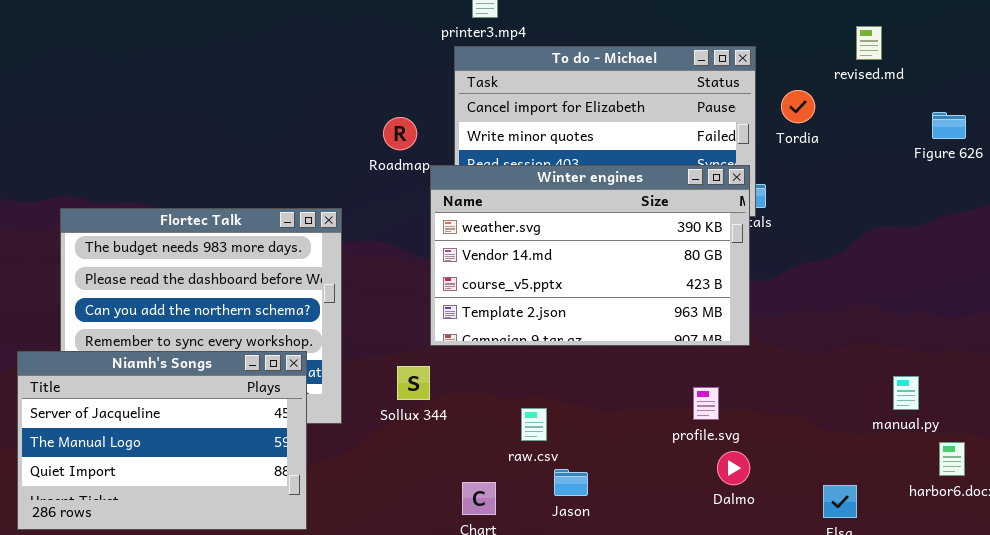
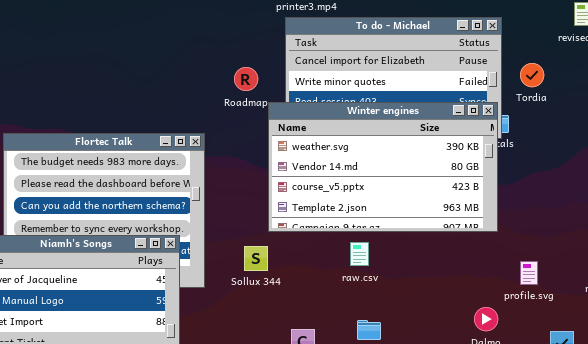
Tordia: [781,90,815,123] -> [520,63,544,87], moved
profile.svg: [693,387,719,420] -> [520,261,538,285], moved
raw.csv: [521,408,547,441] -> [350,242,369,266], moved

